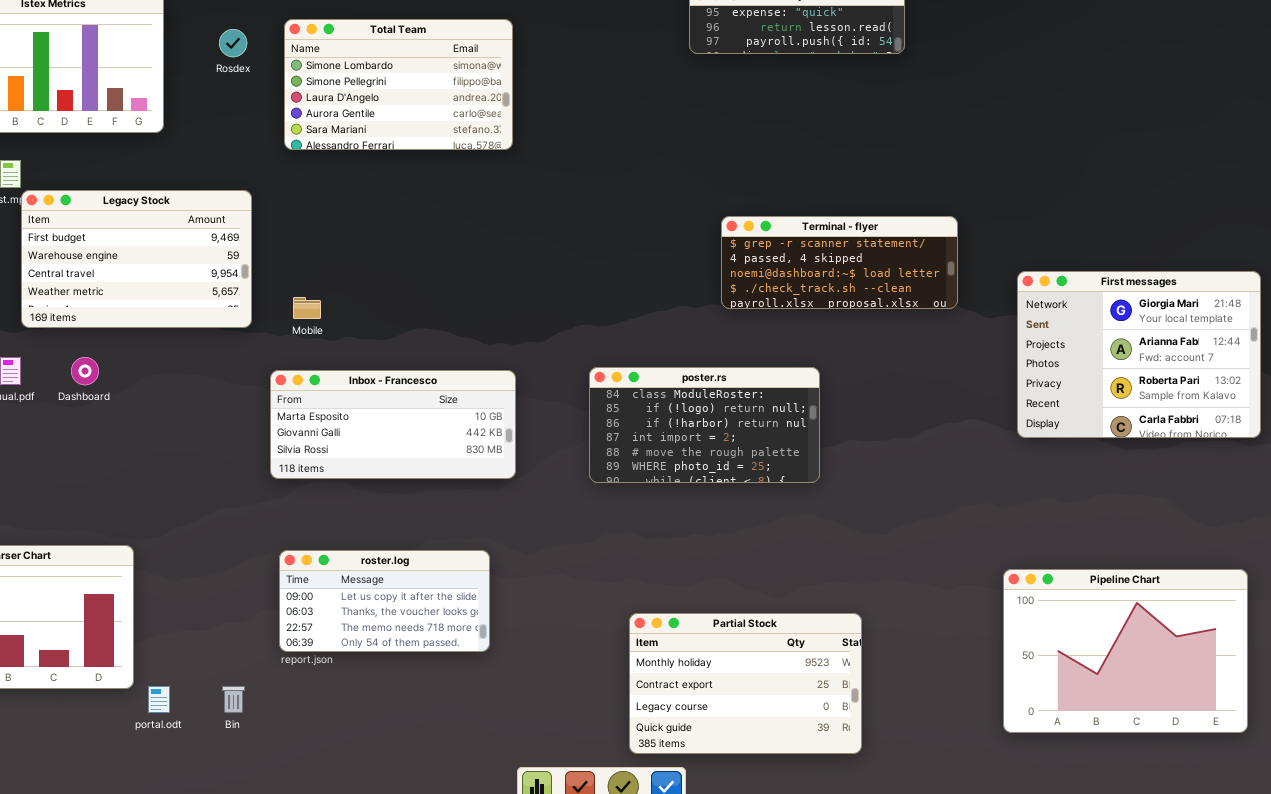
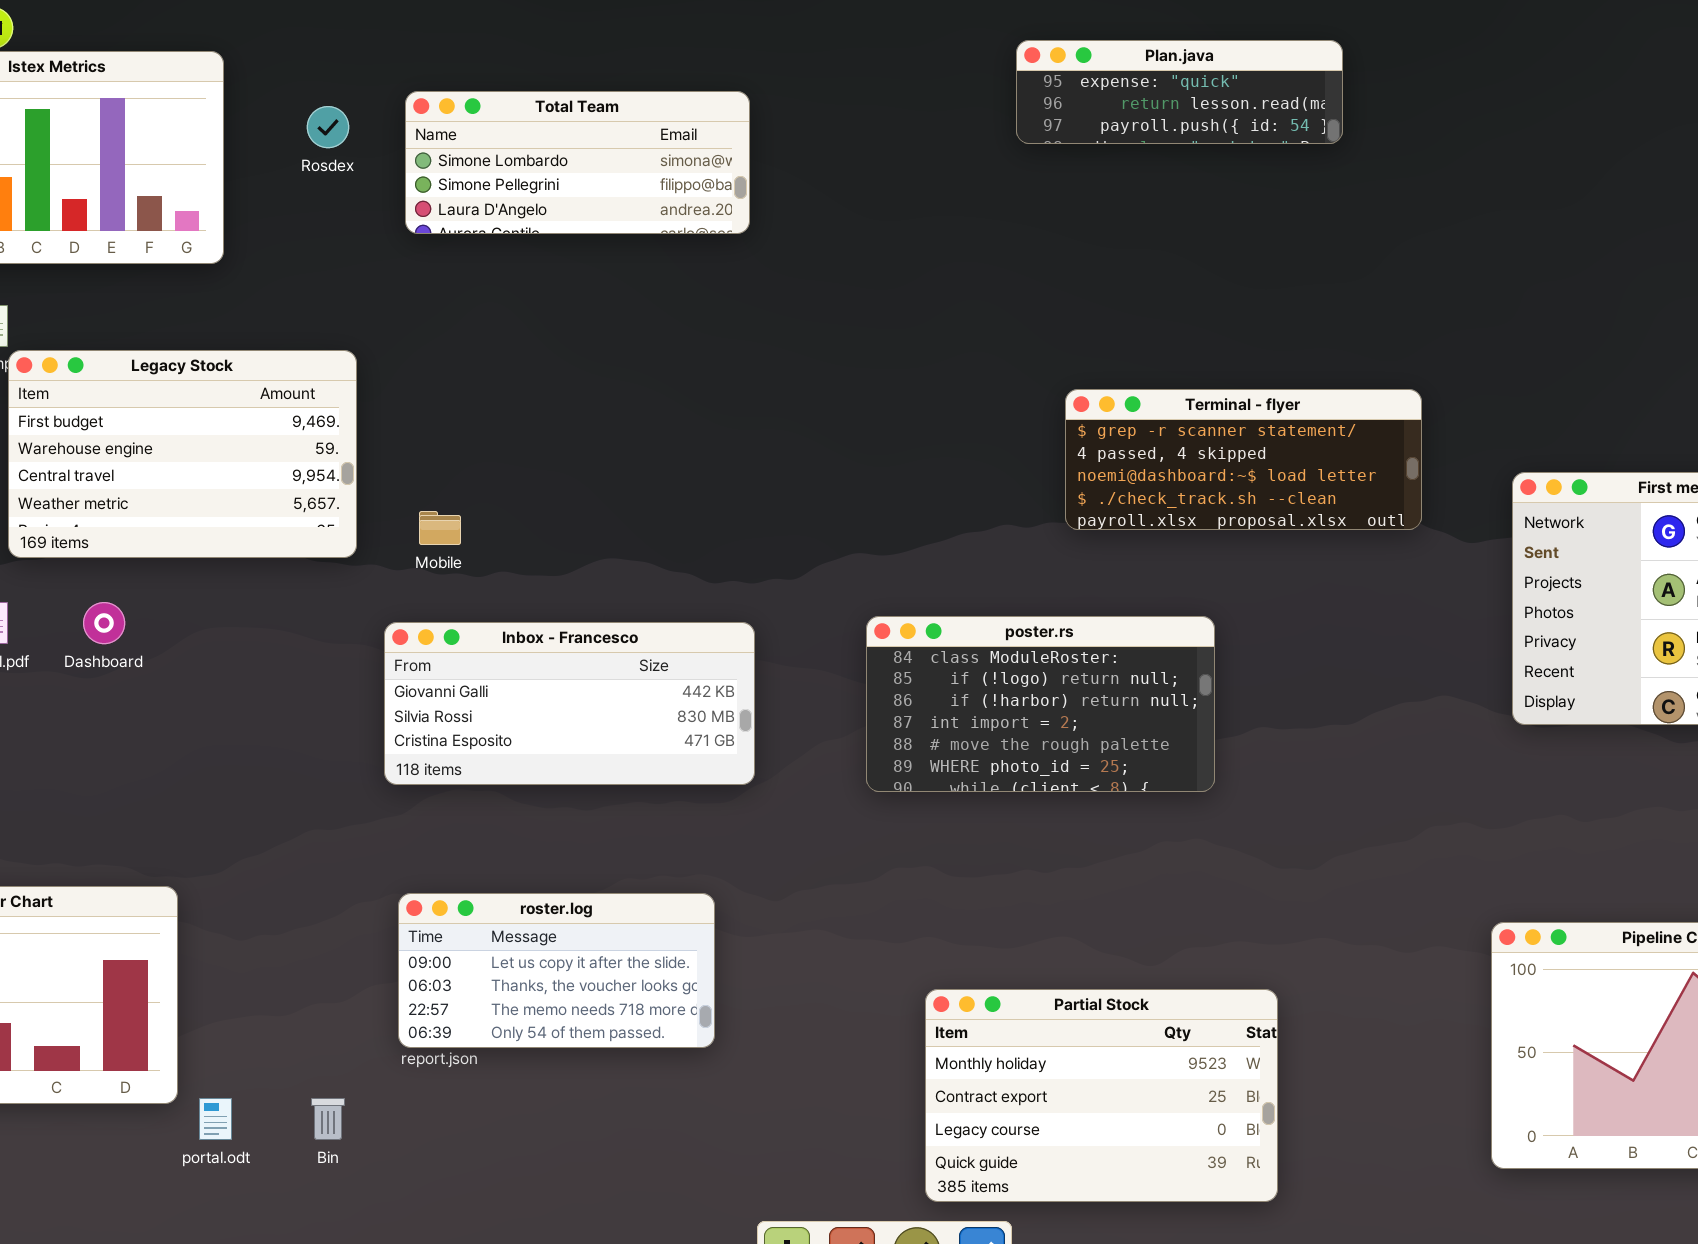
Total Team: [284,19,513,150] -> [405,91,750,234], resized
Inbox - Francesco: [270,370,516,479] -> [384,622,755,785], scrolled down 1 row

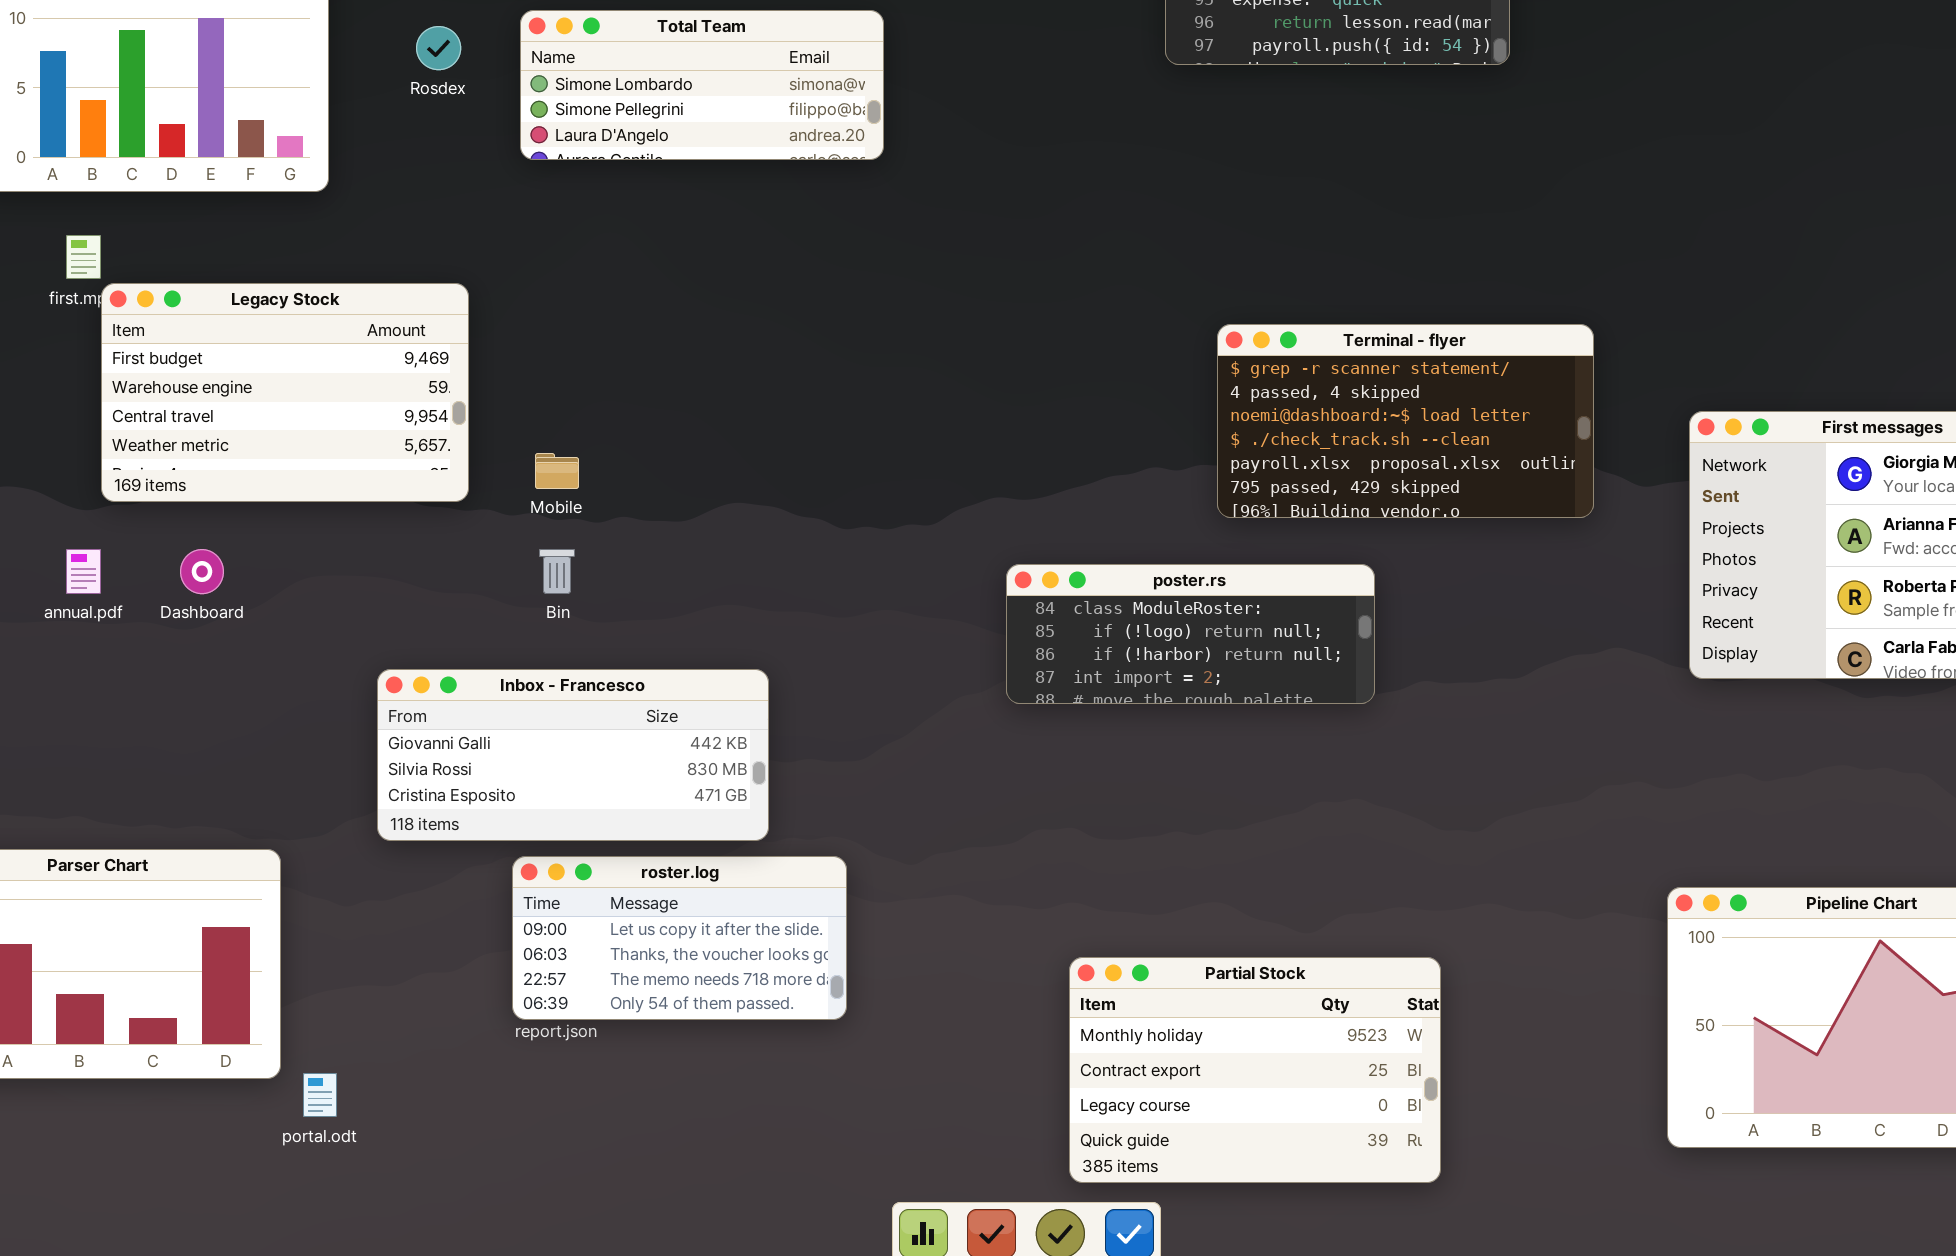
Terminal - flyer: [1065,389,1422,530] -> [1217,324,1594,518], resized
poster.rs: [866,616,1215,792] -> [1006,564,1375,704], resized
Inbox - Francesco: [384,622,755,785] -> [377,669,769,841], moved
Bin: [311,1098,345,1140] -> [539,549,575,594], moved

